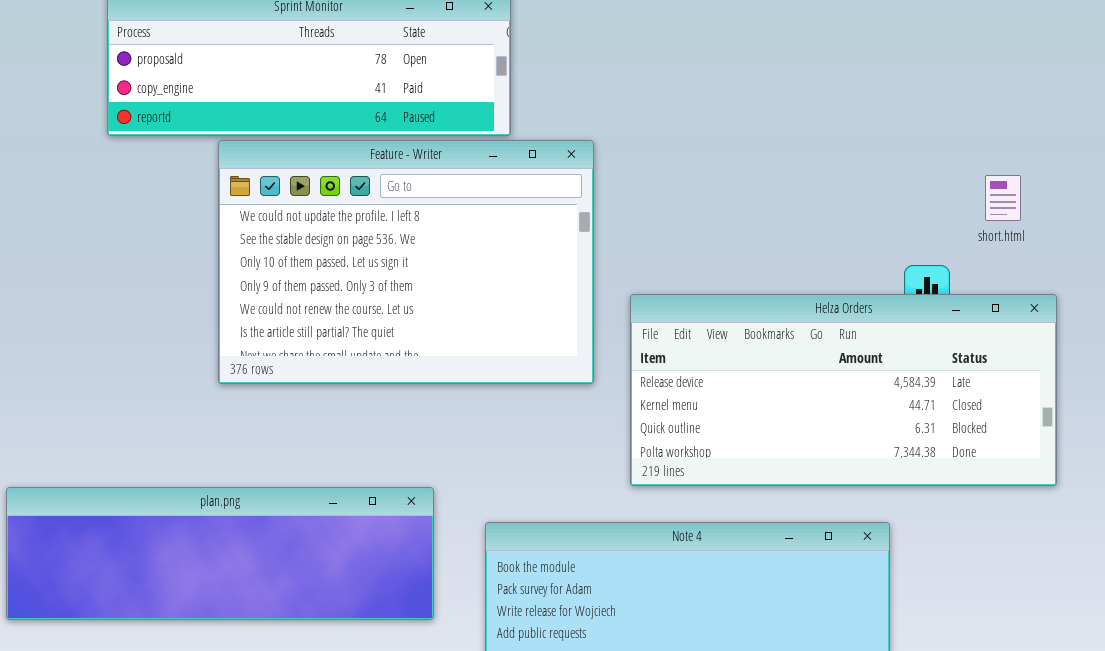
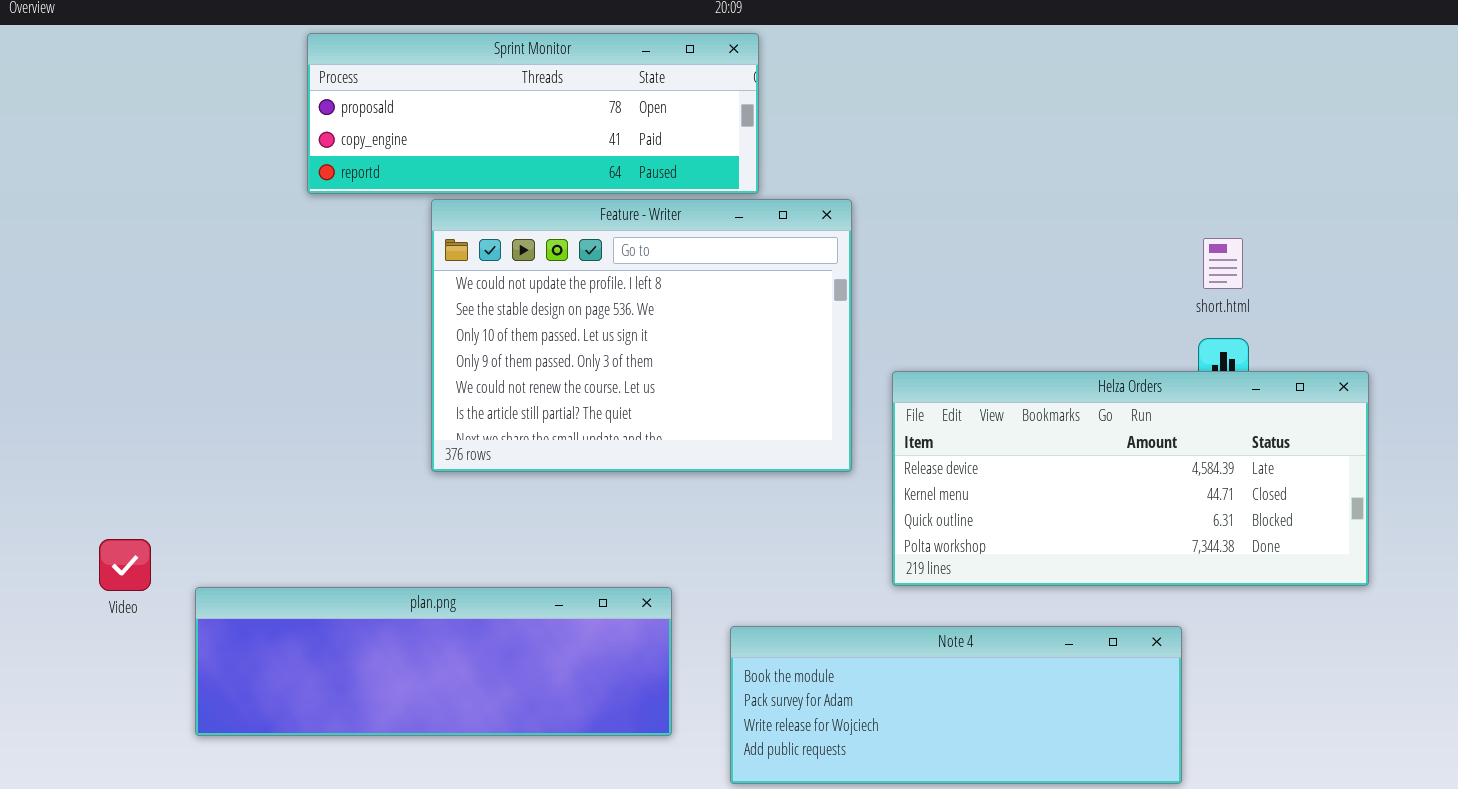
short.html: [985,175,1021,221] -> [1203,238,1243,289], moved

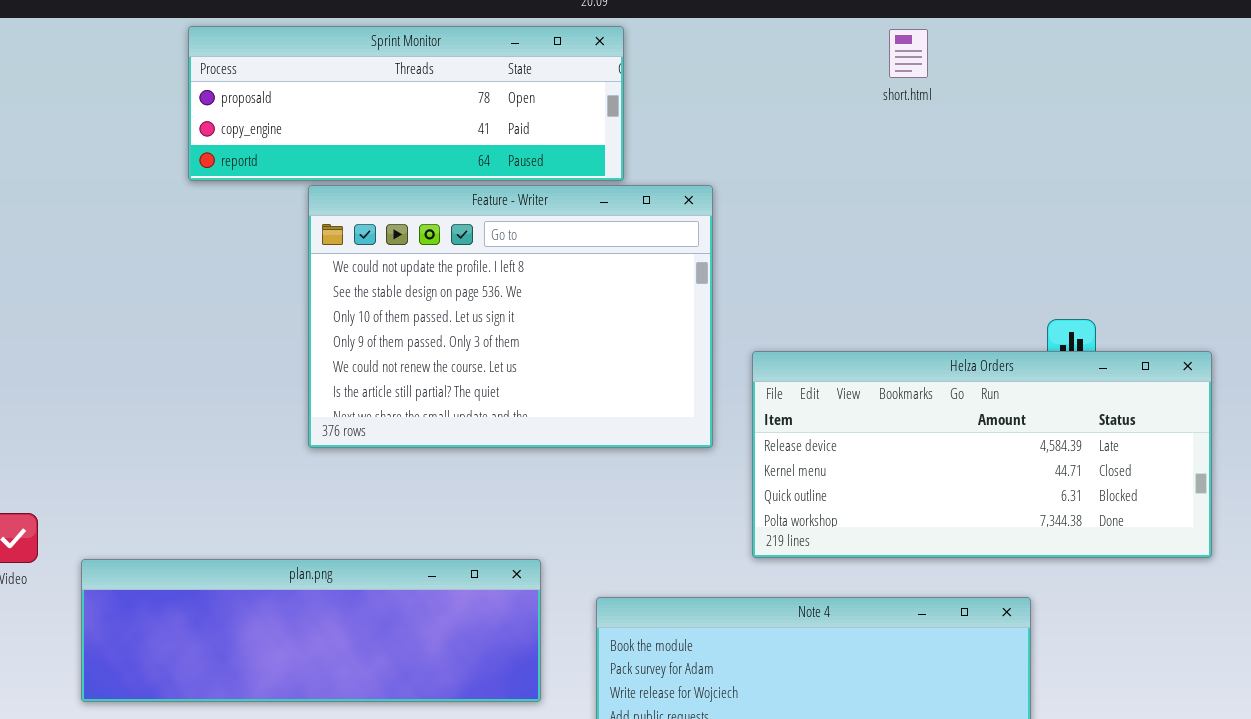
short.html: [1203,238,1243,289] -> [889,29,928,78], moved

